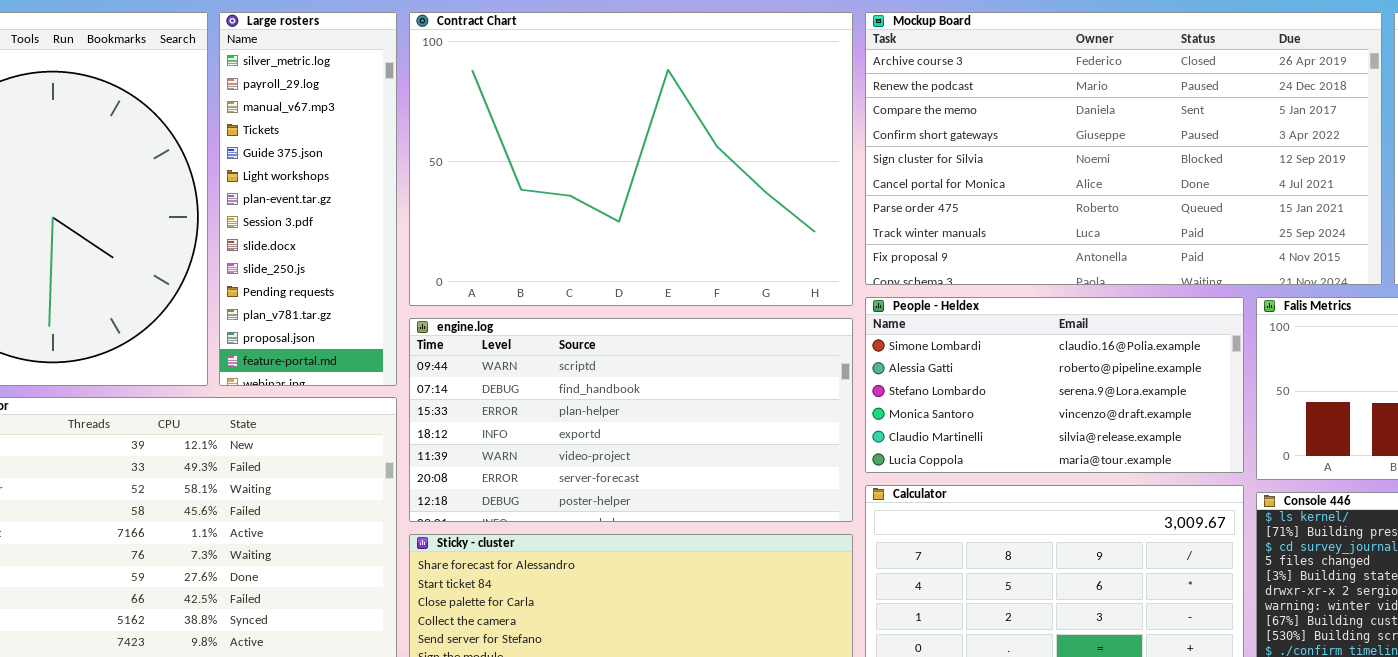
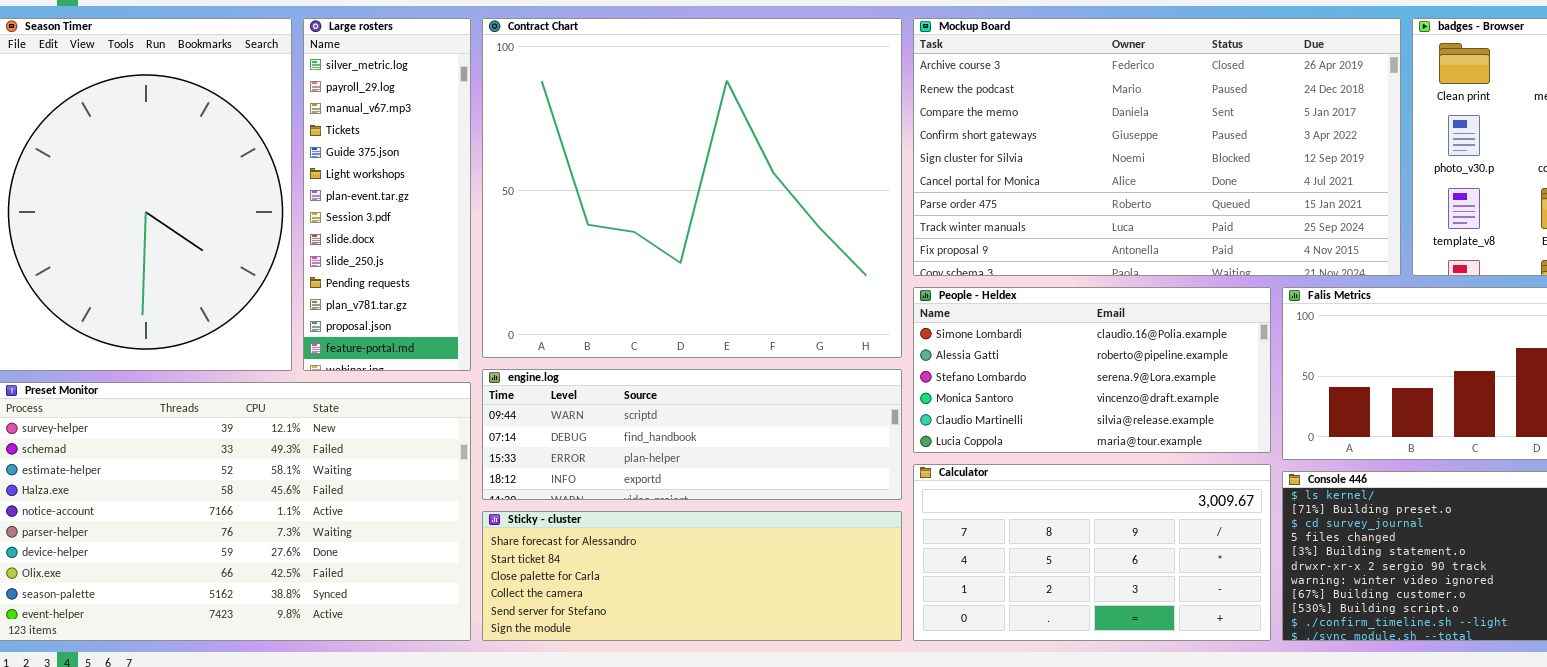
Contract Chart: [409,12,853,306] -> [482,18,902,358], resized
engine.log: [409,318,853,522] -> [482,369,902,500], resized

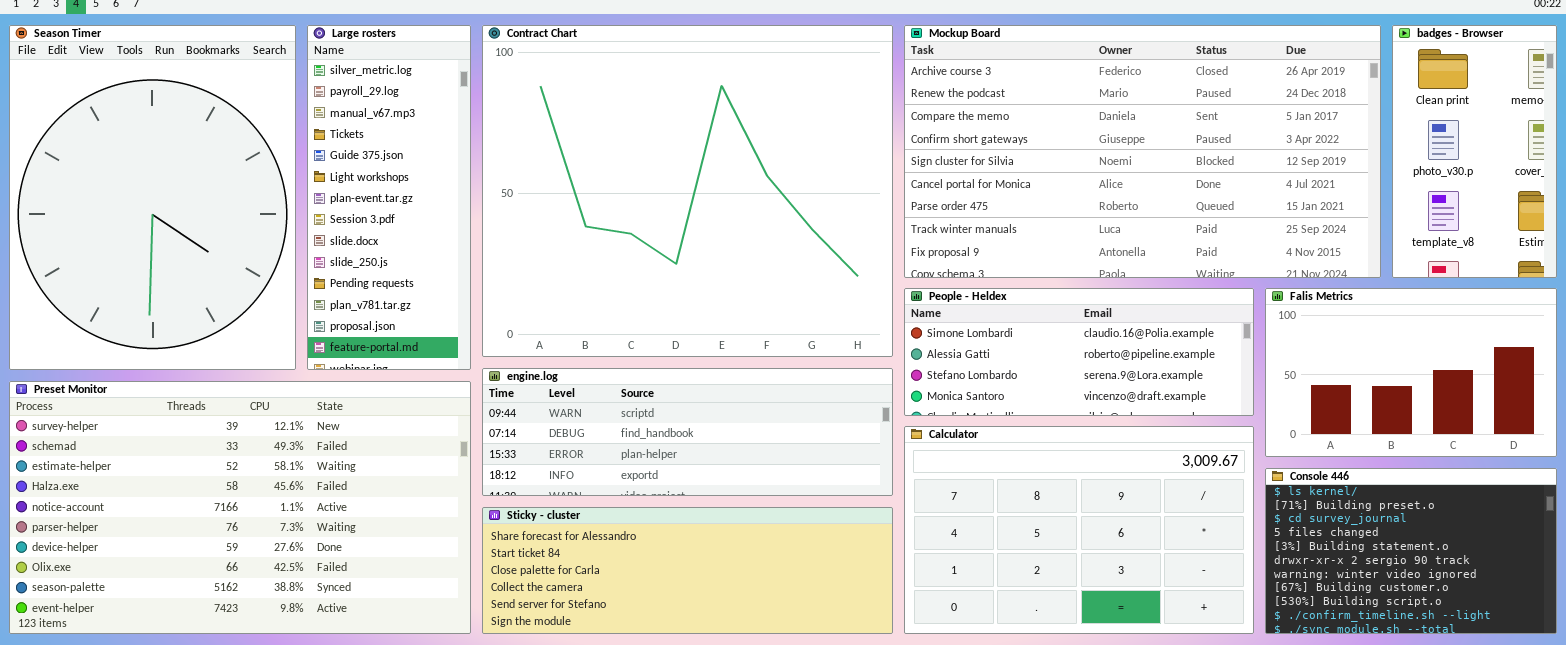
People - Heldex: [913,287,1271,453] -> [904,288,1254,416], resized
Calculator: [913,464,1271,641] -> [904,426,1254,634], resized

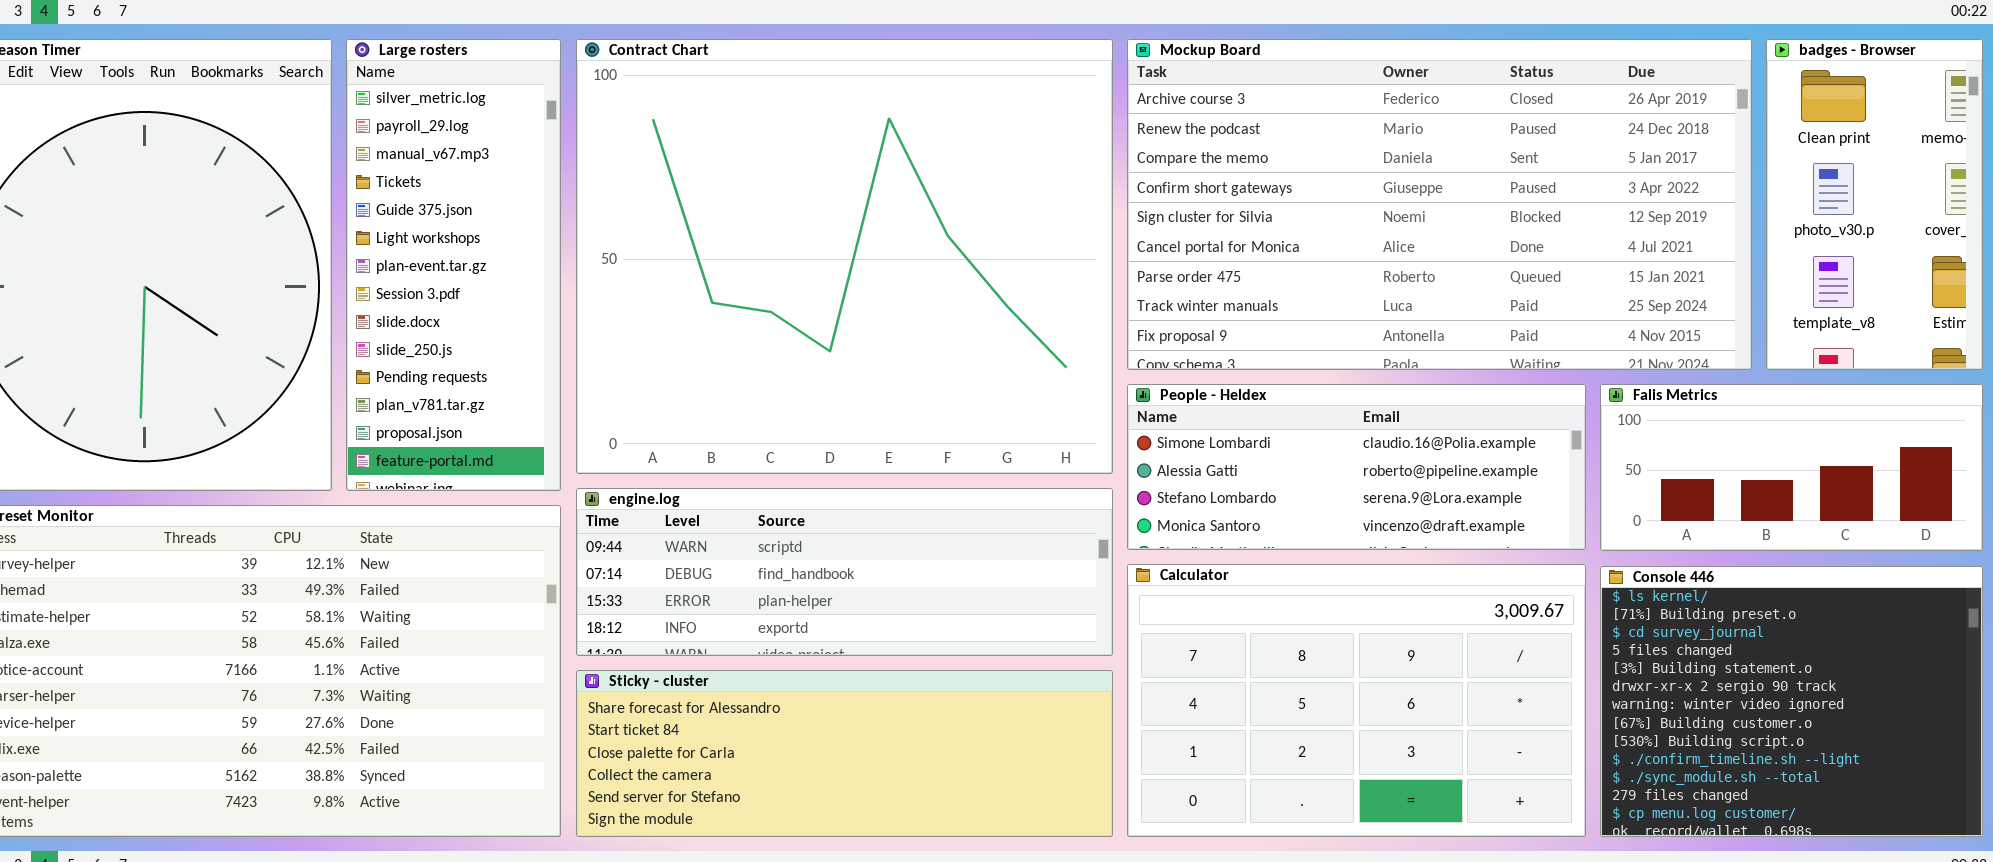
Falis Metrics: [1265,288,1557,457] -> [1600,384,1983,551], resized
Console 446: [1265,468,1557,634] -> [1600,566,1983,837], resized

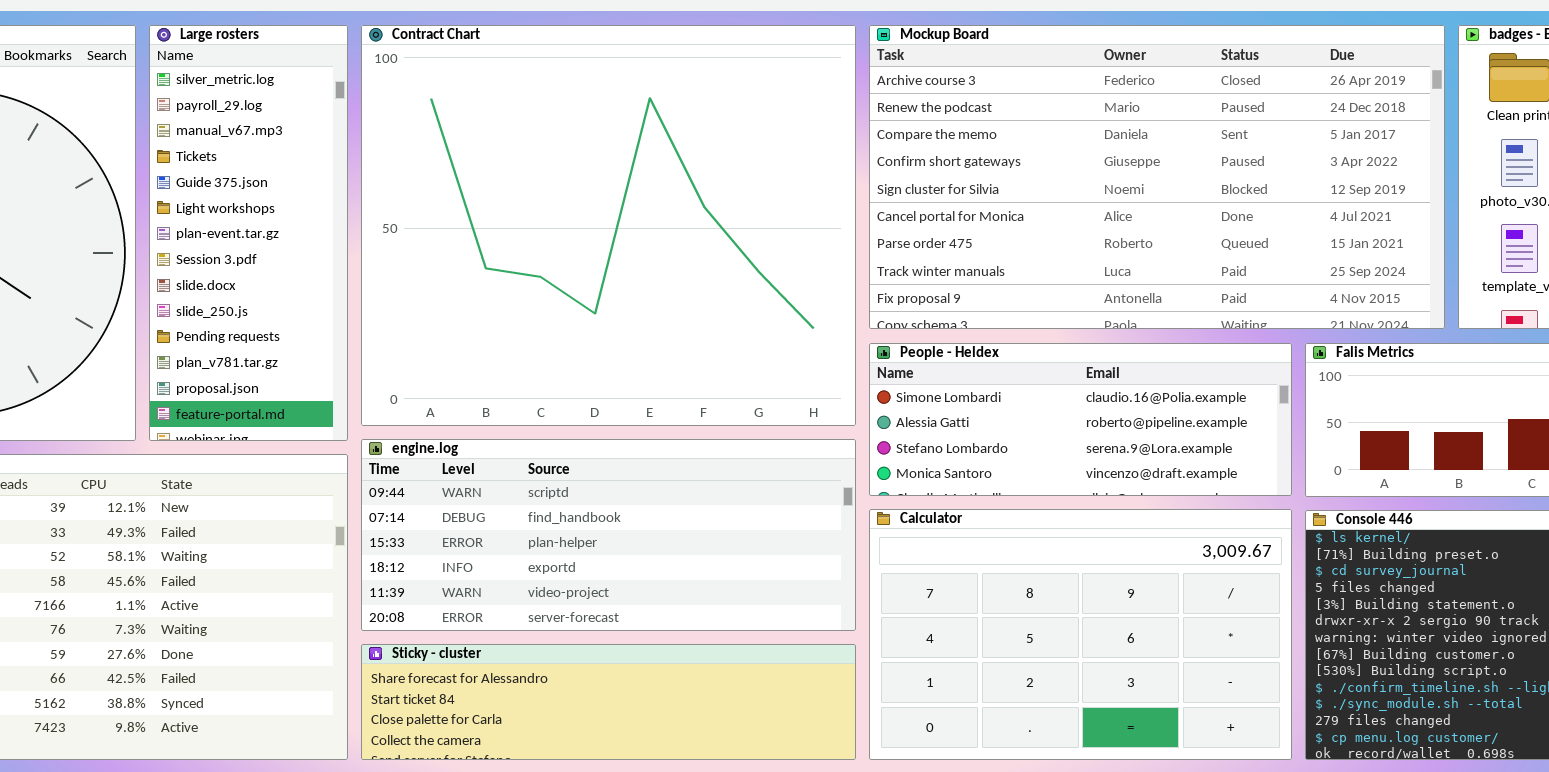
engine.log: [576,488,1113,656] -> [361,439,856,631], resized
Sticky - cluster: [576,670,1113,837] -> [361,644,856,760], resized

